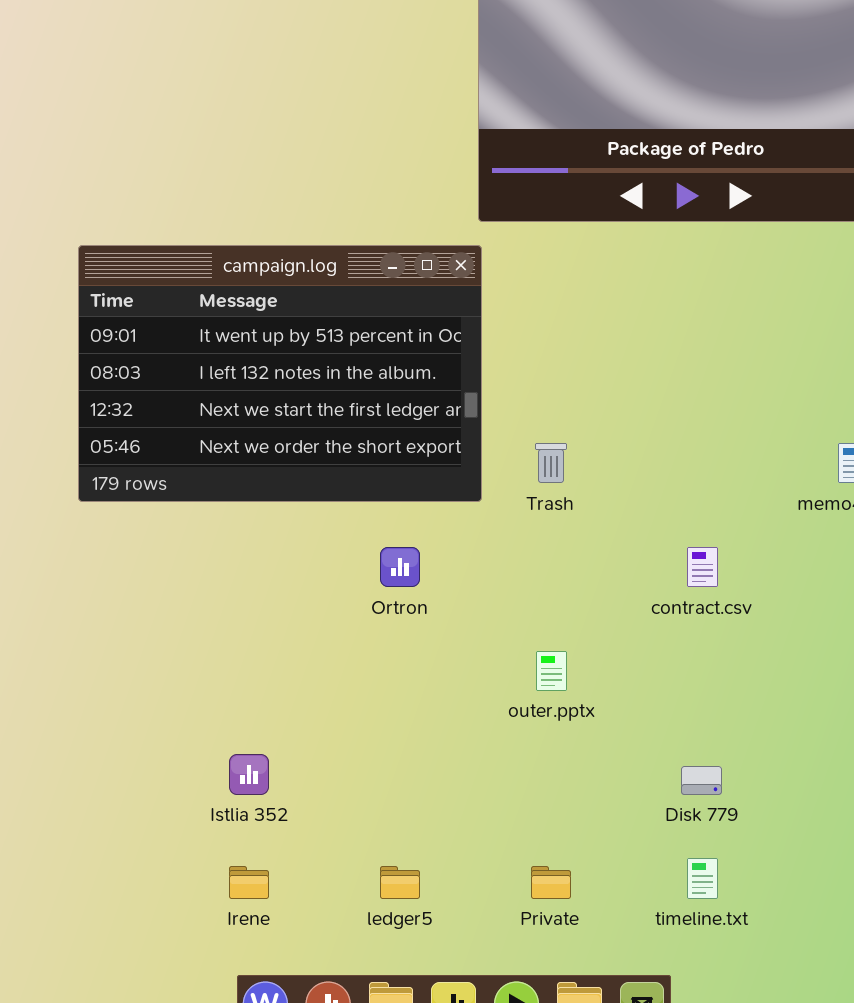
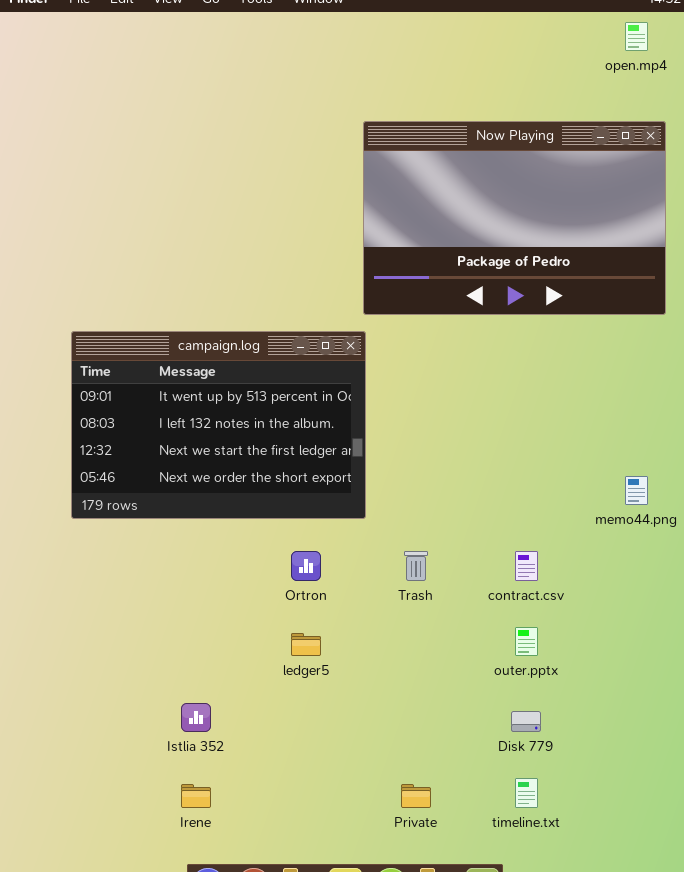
Trash: [535,443,567,483] -> [404,551,428,581], moved
outer.pptx: [536,651,567,691] -> [515,627,538,656], moved
ledger5: [380,866,420,899] -> [291,633,321,656], moved

